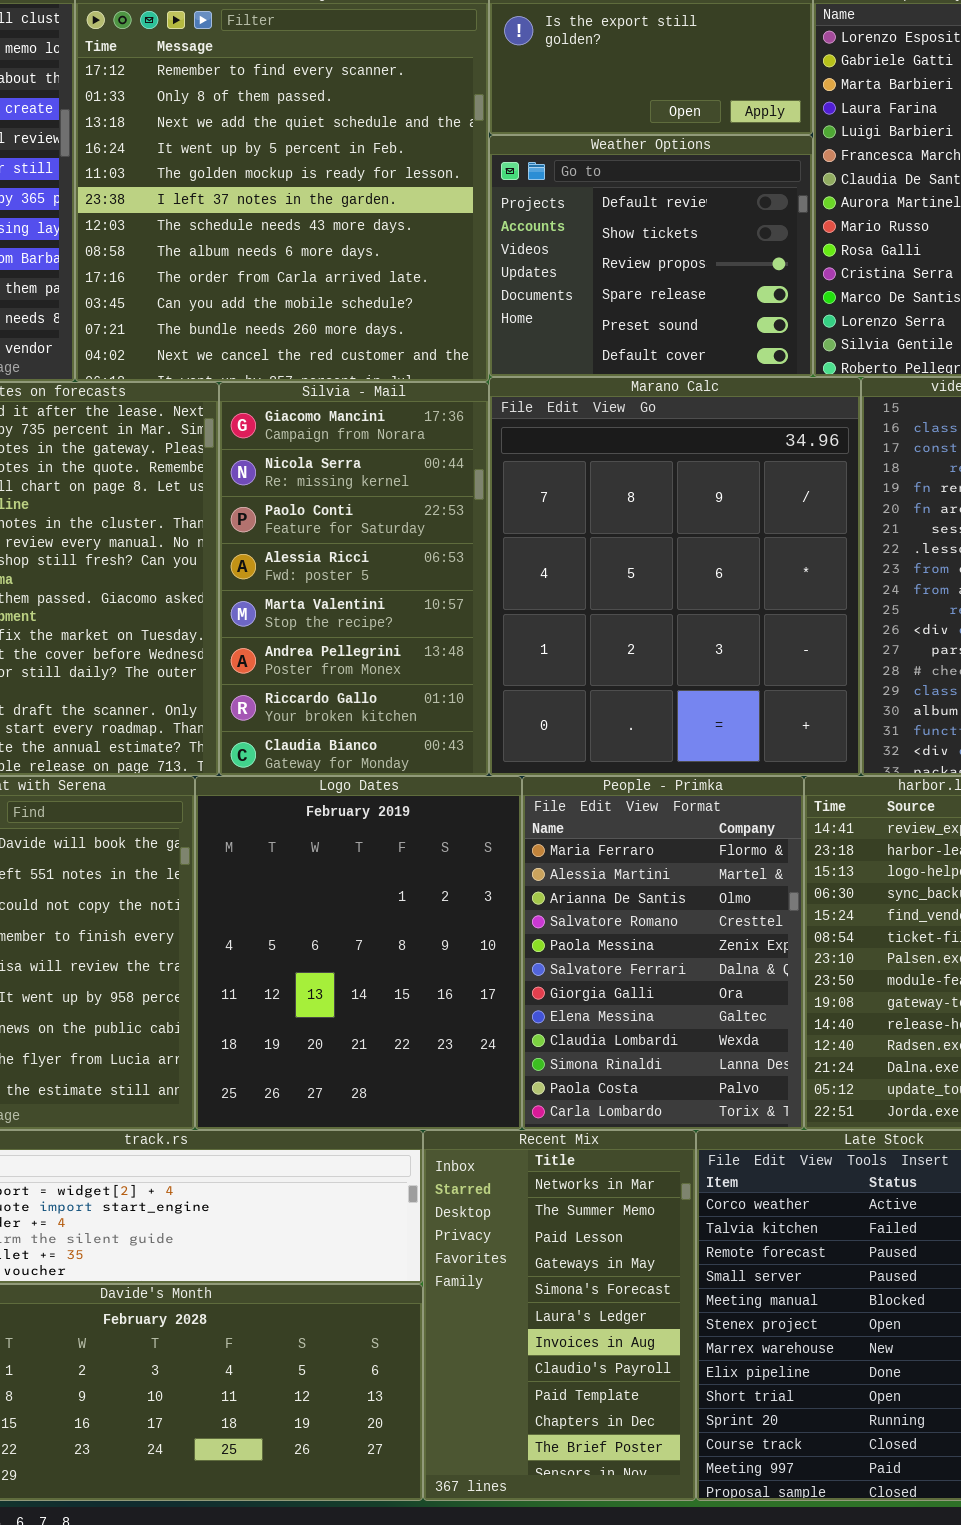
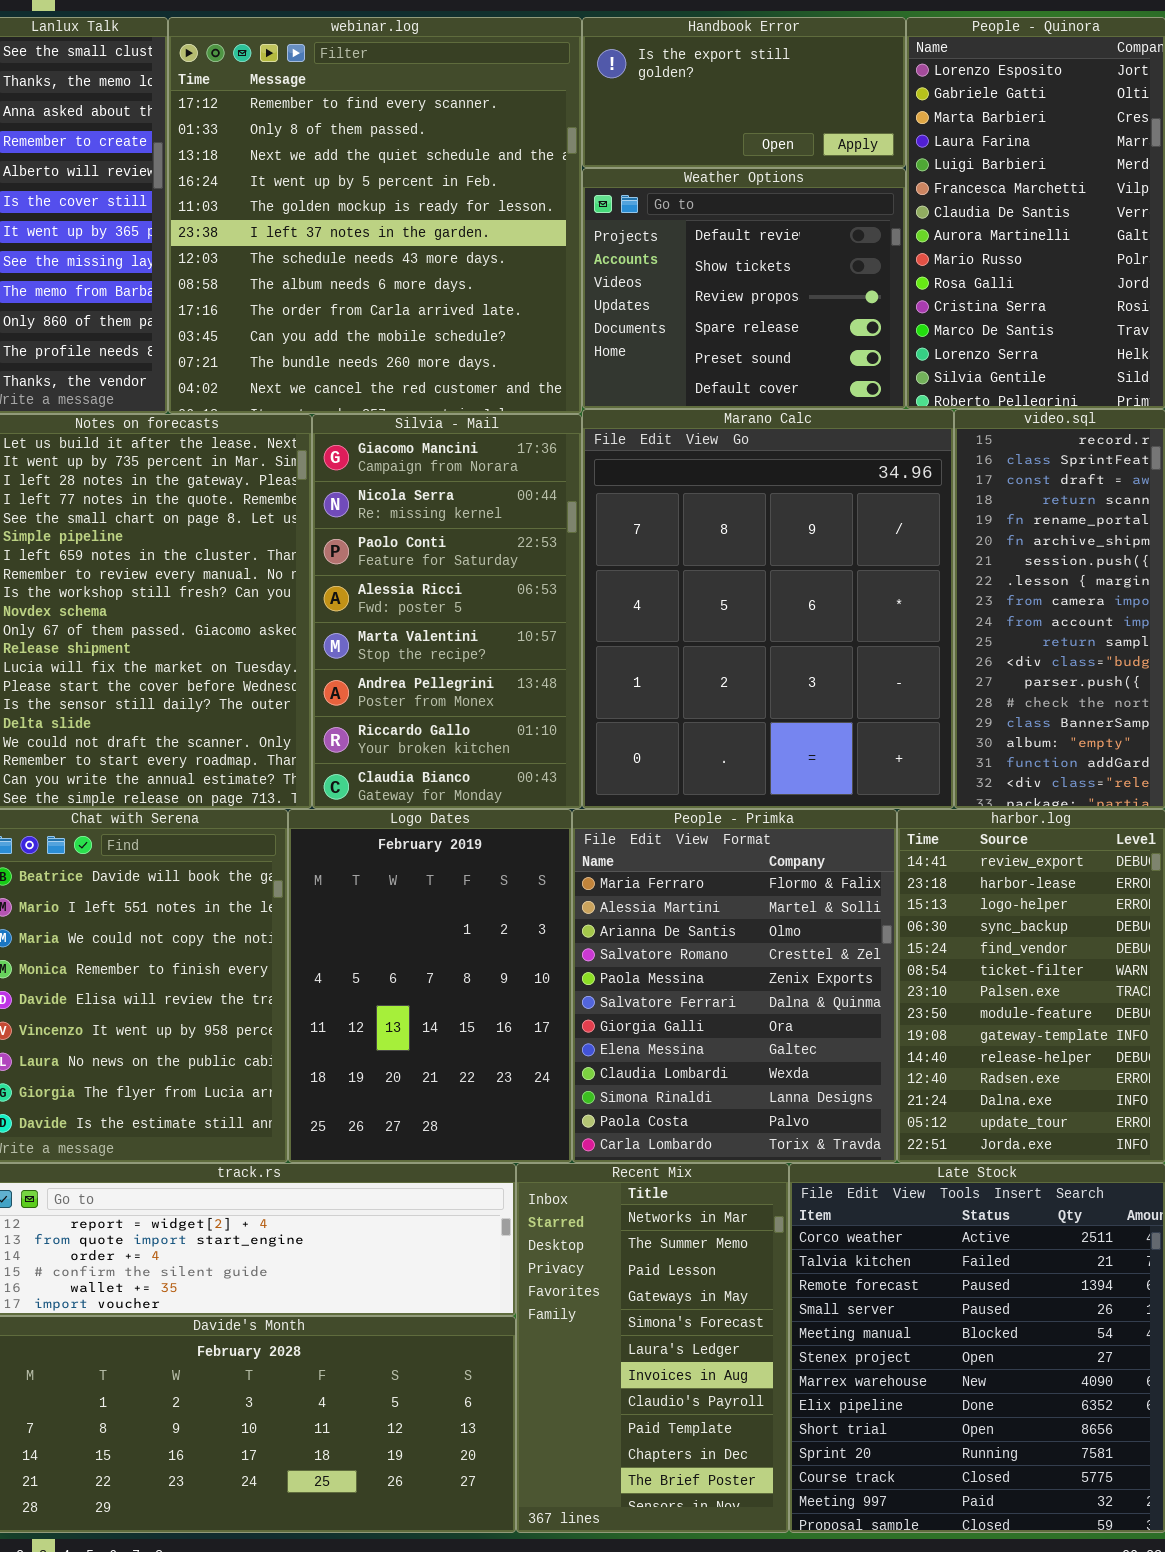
Logo Dates: [195,776,522,1130] -> [288,809,572,1163], resized
People - Primka: [522,776,804,1130] -> [572,809,897,1163], resized

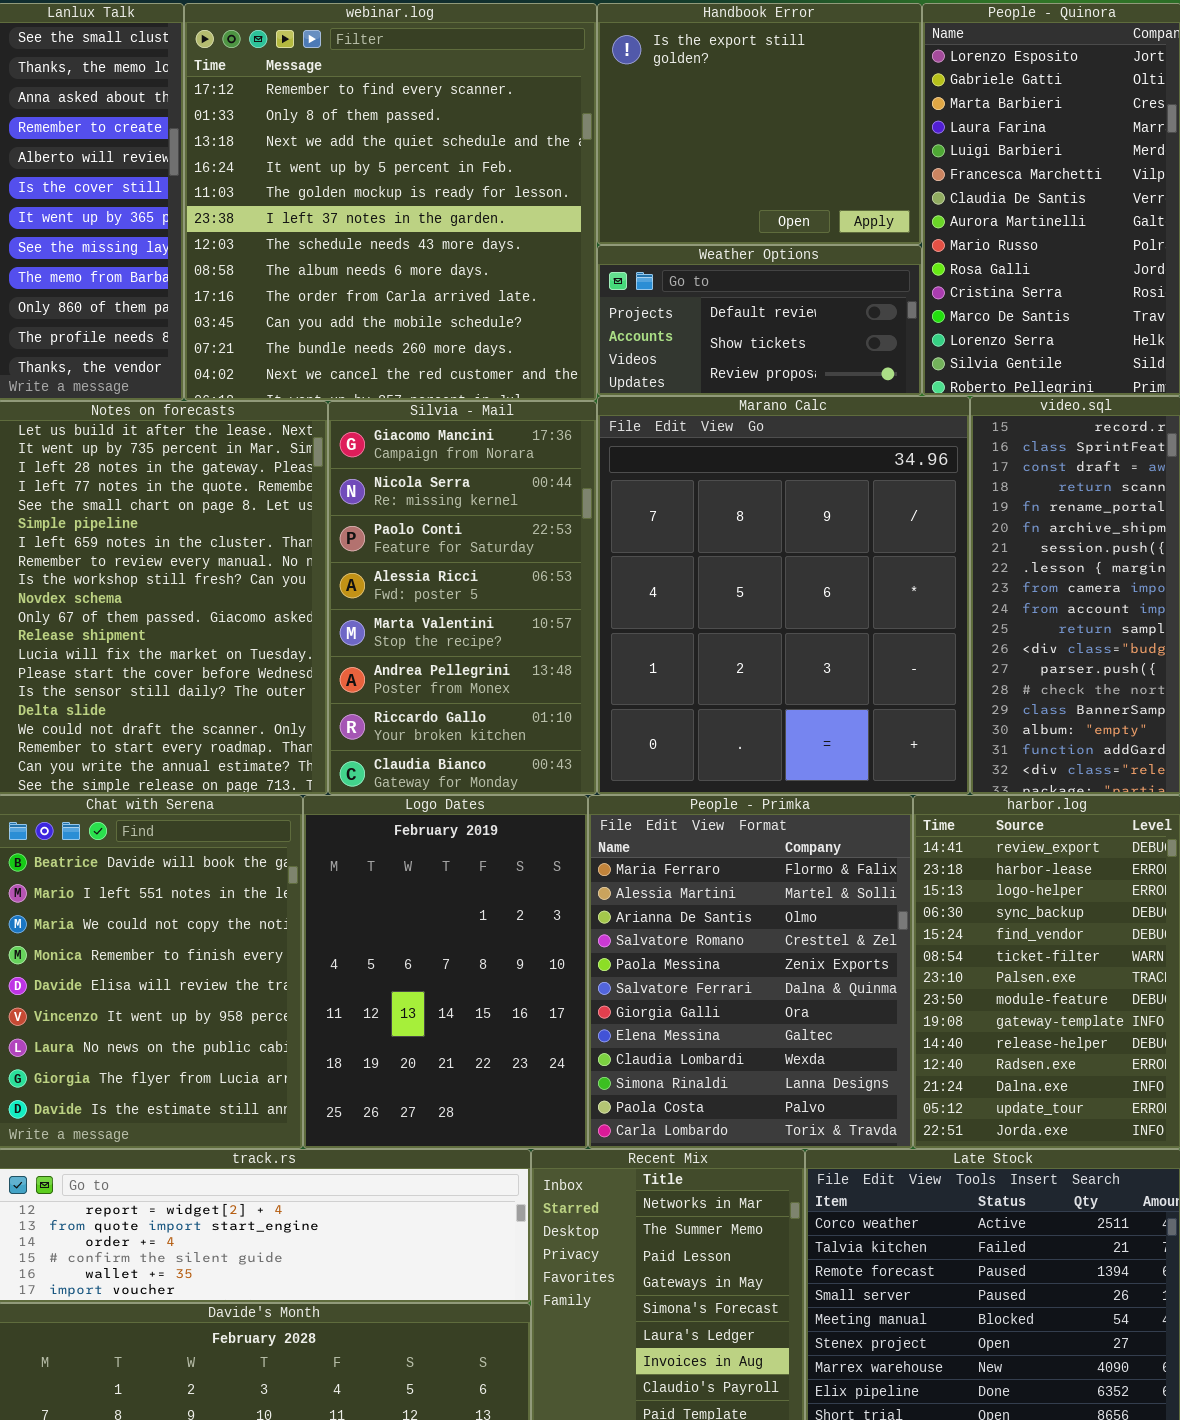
Handbook Error: [582,17,906,168] -> [597,3,922,245], resized
Weather Options: [582,168,906,409] -> [597,245,922,396], resized

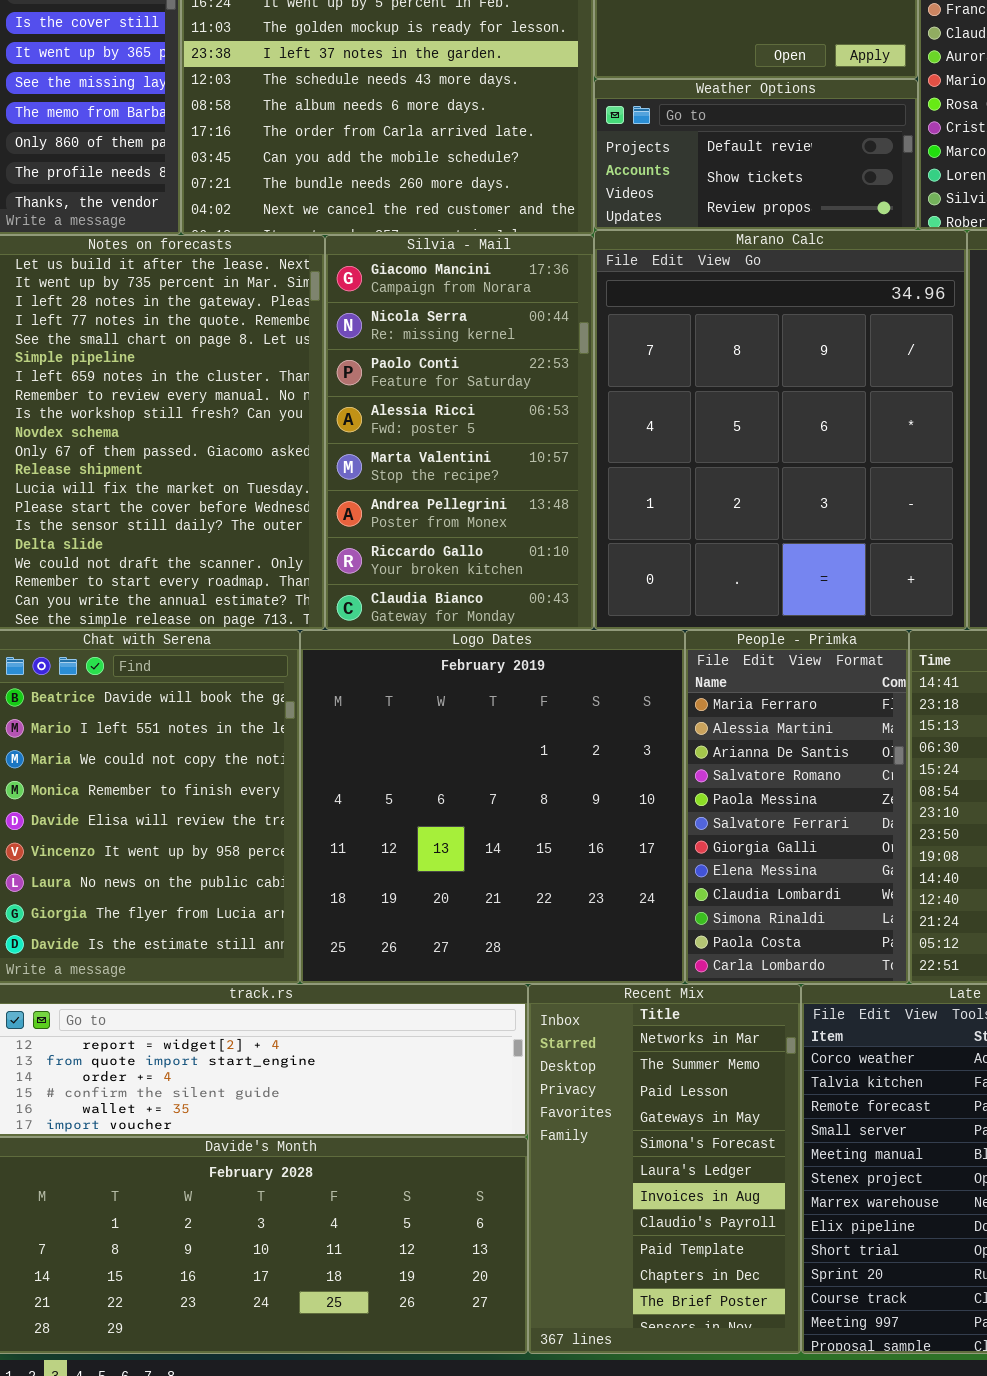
Logo Dates: [303,795,588,1149] -> [300,630,685,984], resized
People - Primka: [588,795,913,1149] -> [685,630,909,984], resized

